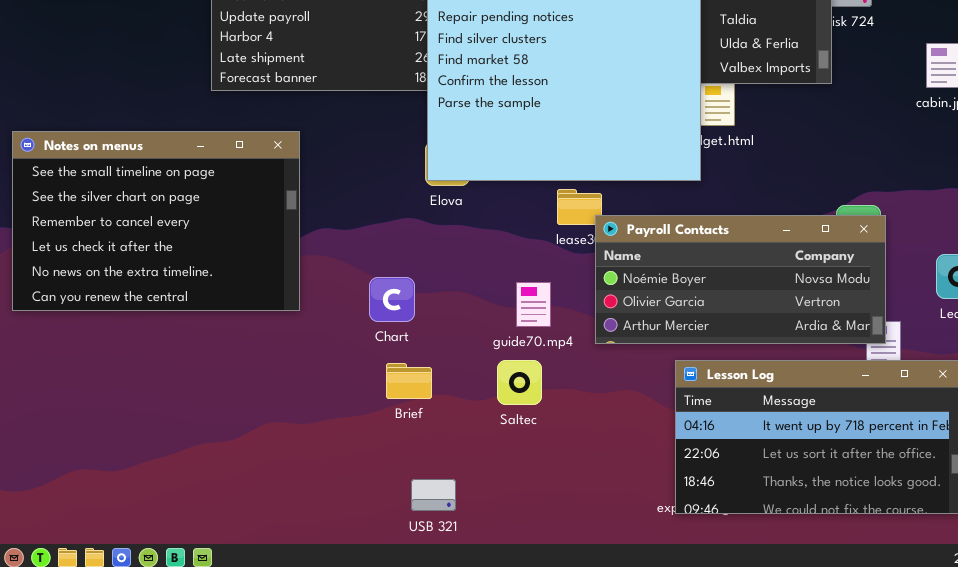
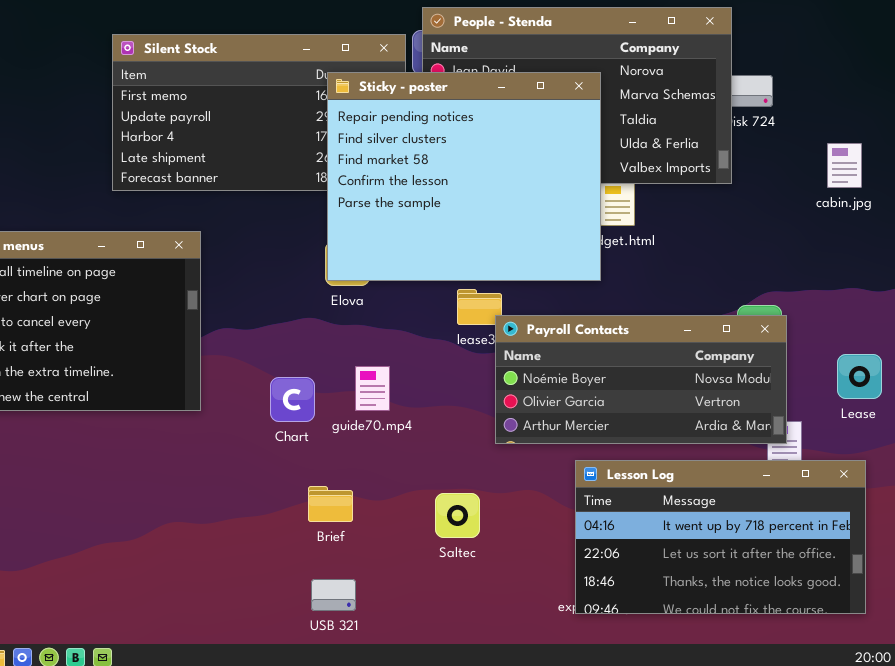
guide70.mp4: [516,282,551,327] -> [355,366,390,411], moved
Saltec: [497,360,542,405] -> [435,493,480,538], moved
Brief: [386,363,432,399] -> [308,486,353,522], moved

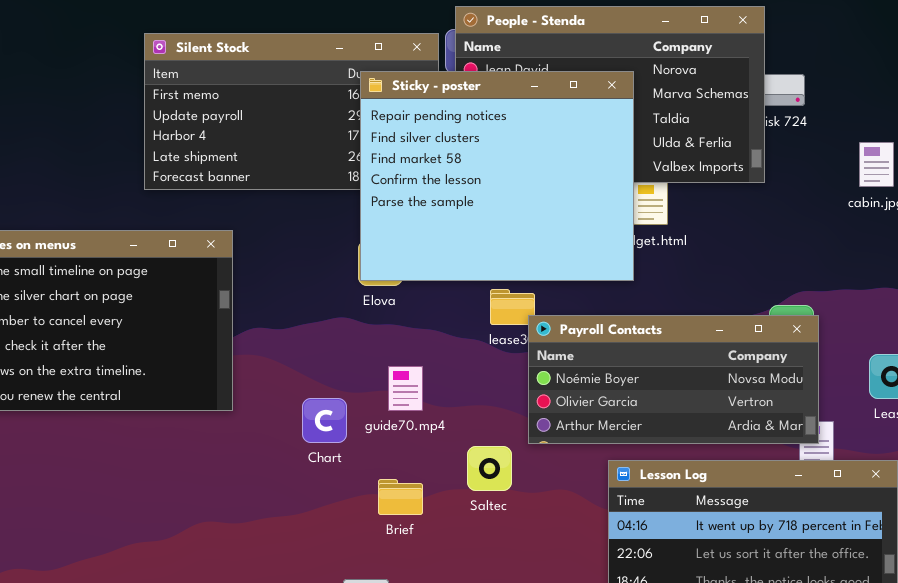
Chart: [270,377,315,422] -> [302,398,347,443], moved
Brief: [308,486,353,522] -> [378,479,423,515], moved
Saltec: [435,493,480,538] -> [467,446,512,491], moved

